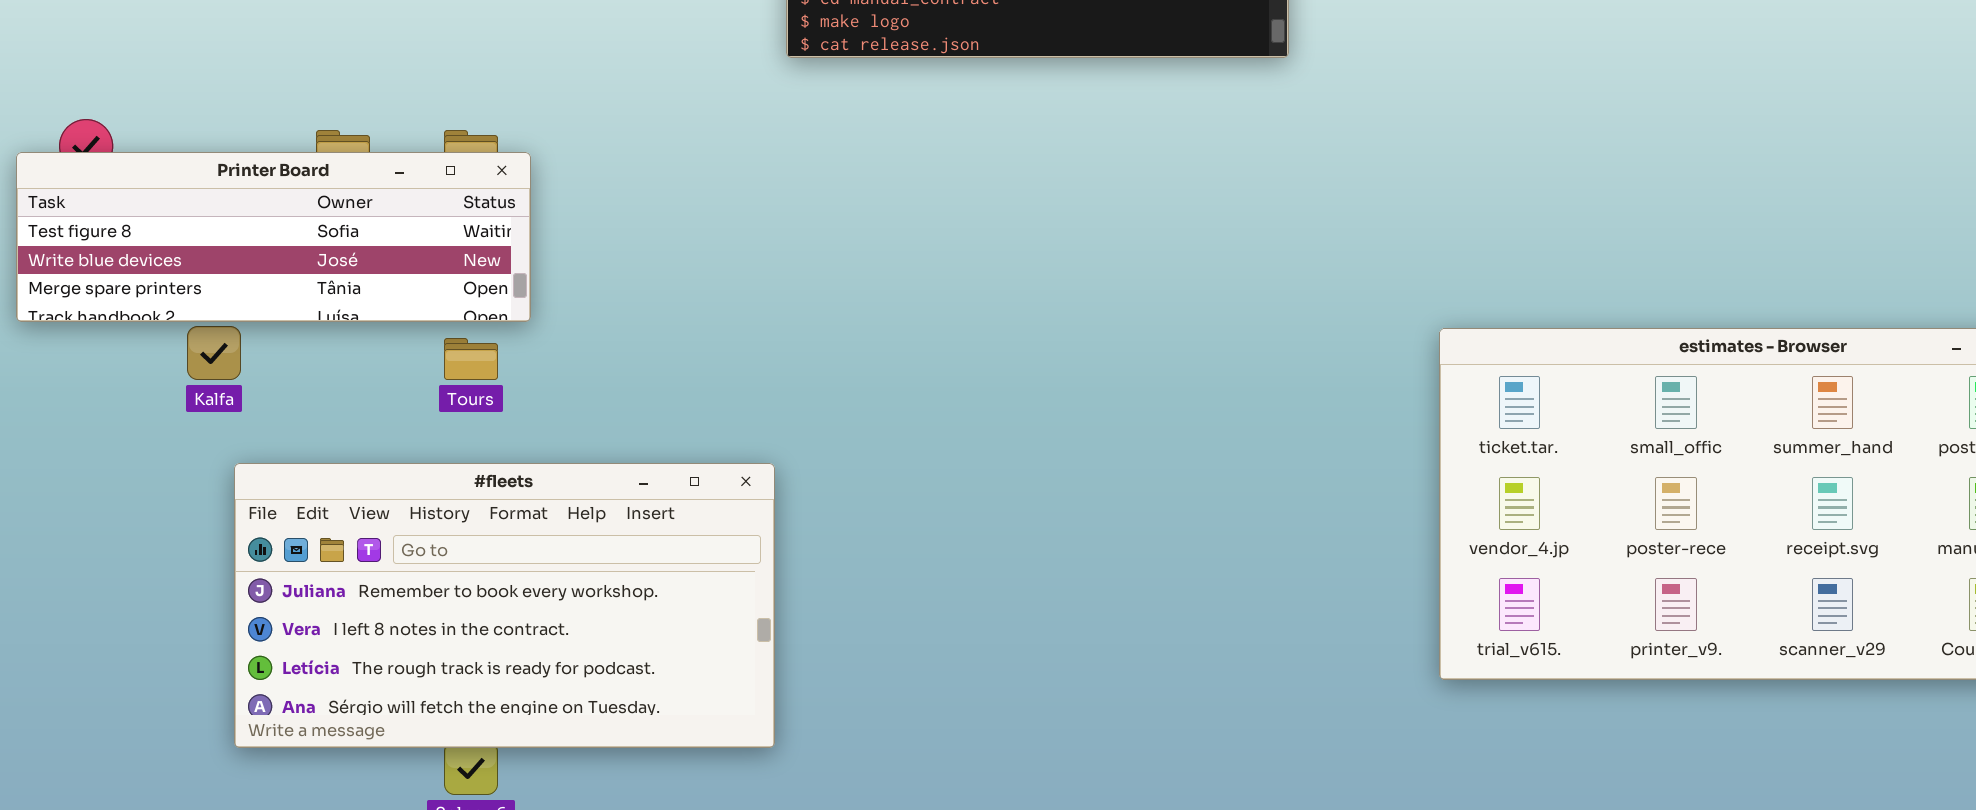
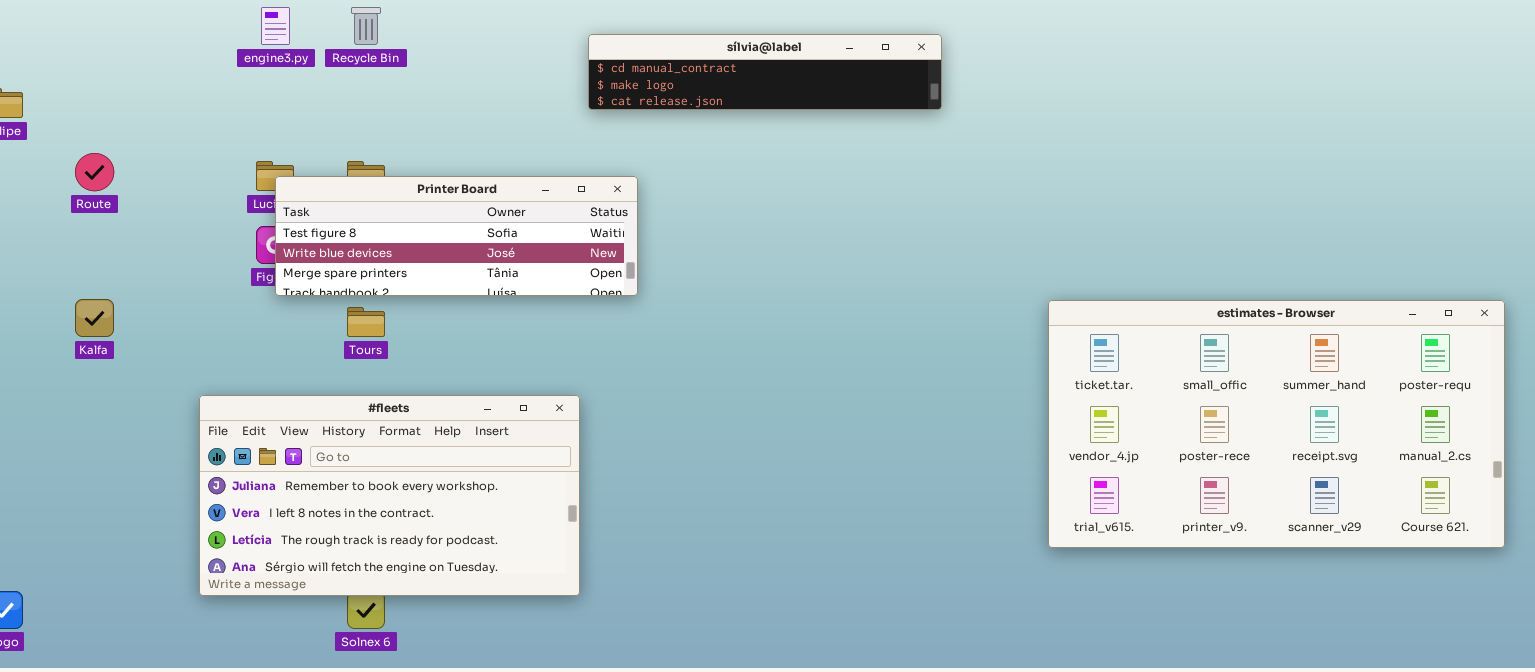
Printer Board: [16,152,531,322] -> [275,176,638,296], moved
Kalfa: [187,326,241,380] -> [75,299,114,337], moved

